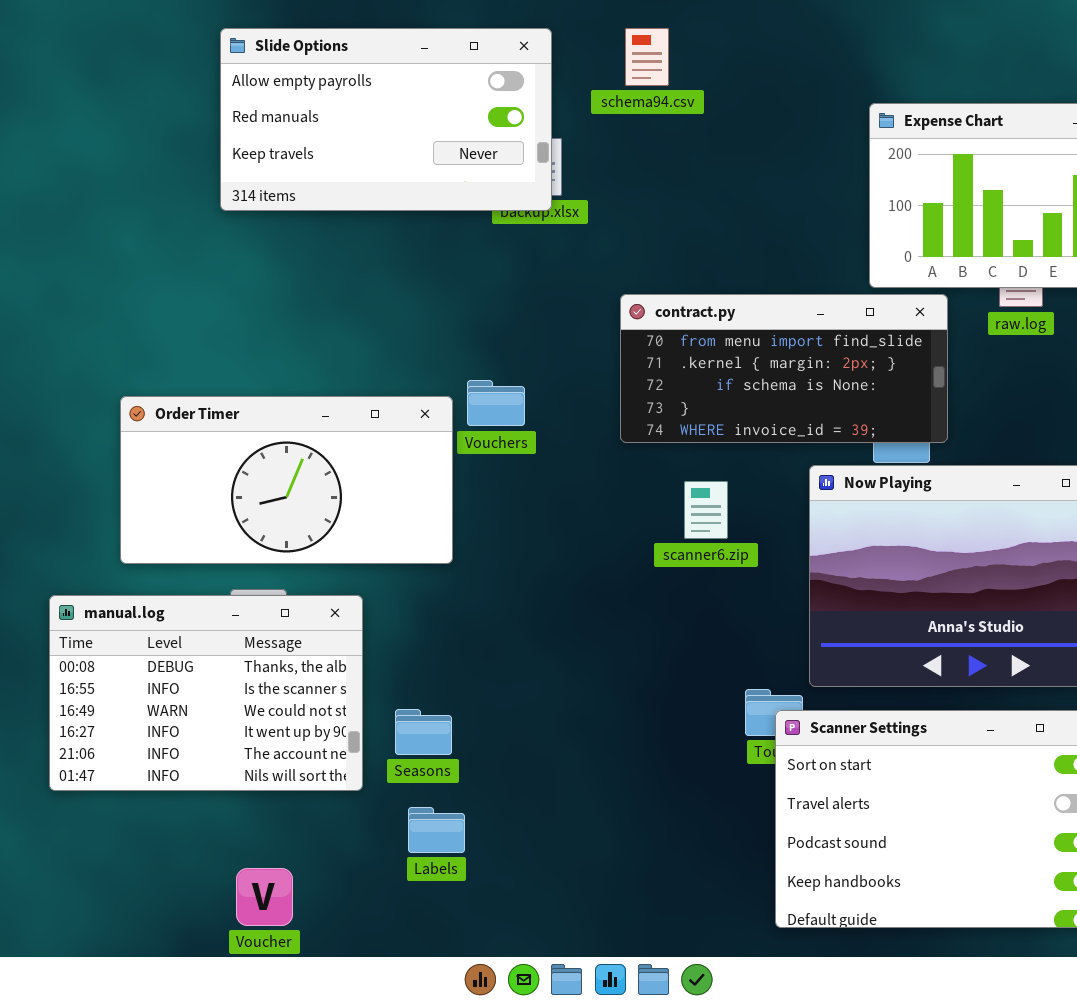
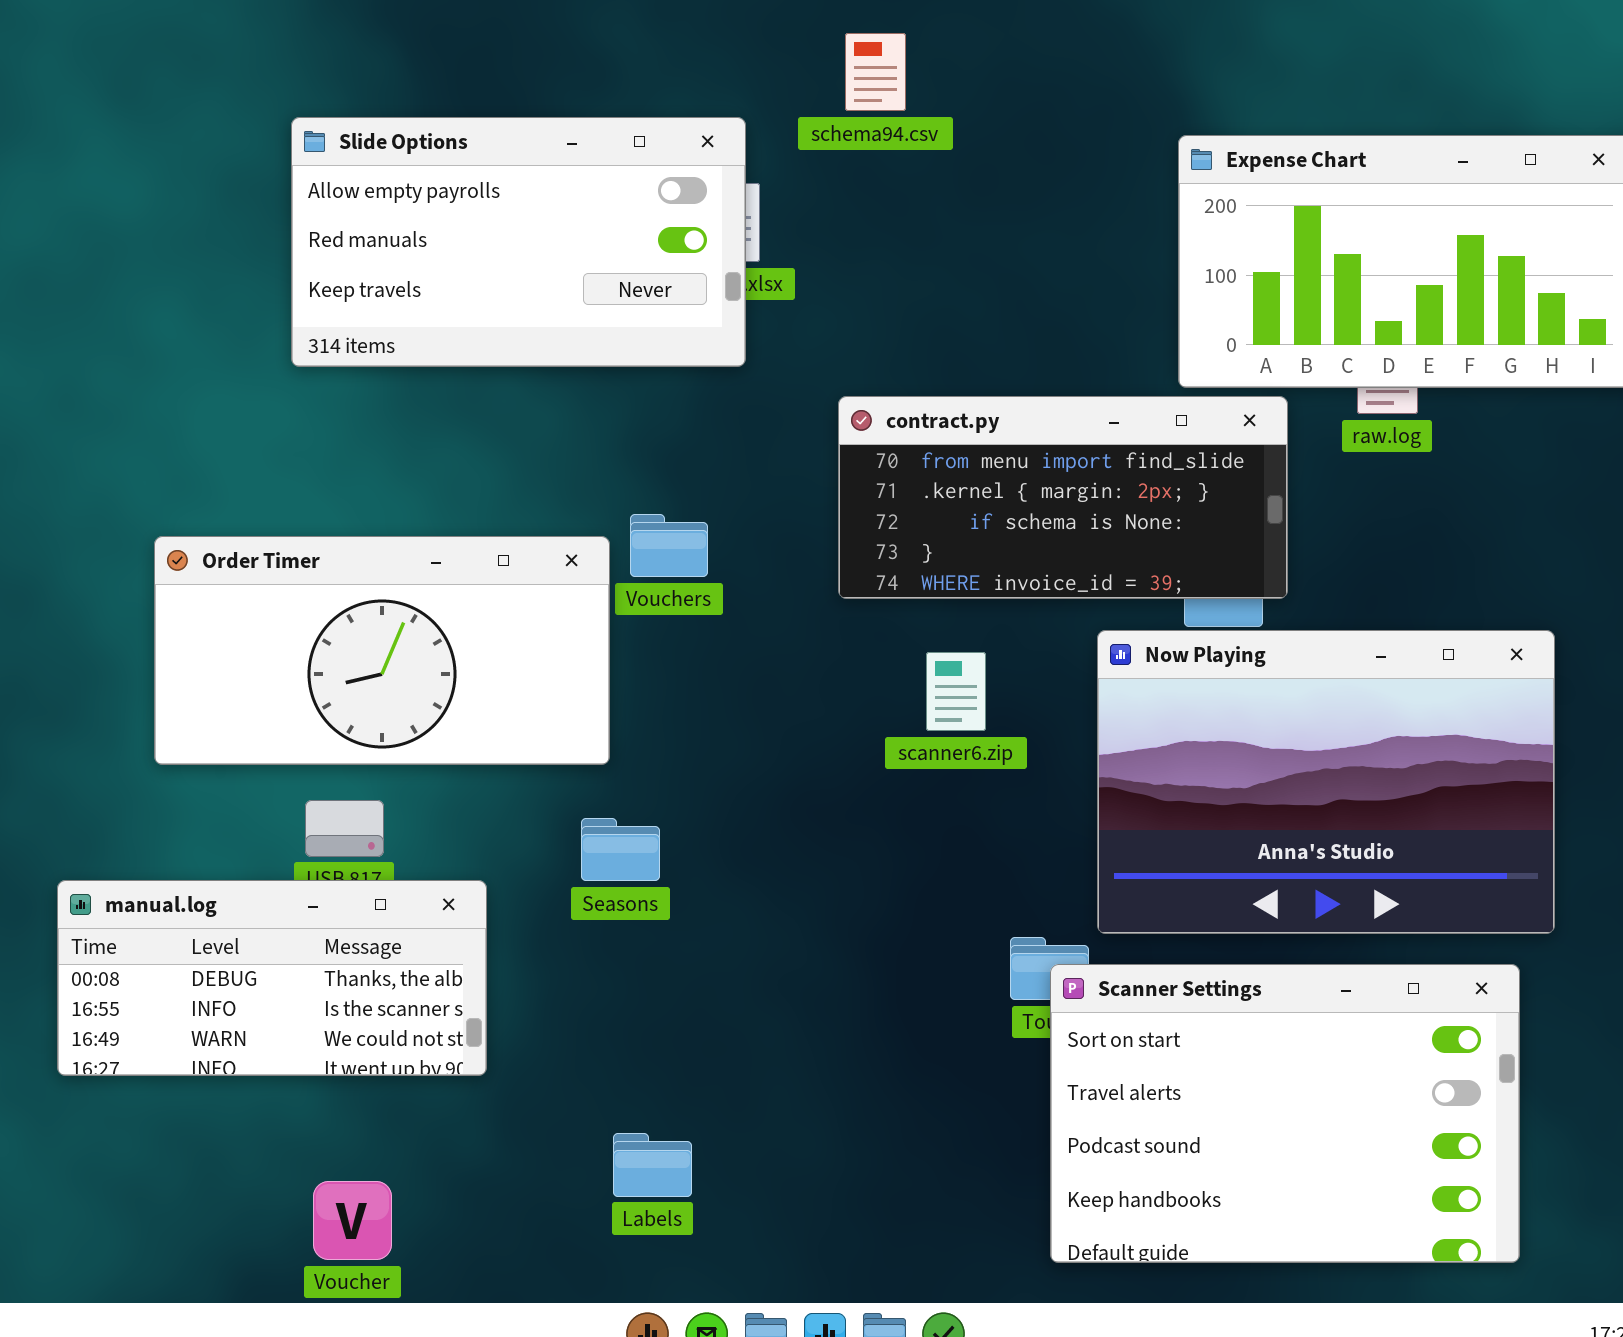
Slide Options: [220,28,552,211] -> [291,117,746,367], moved
manual.log: [49,595,363,791] -> [57,880,487,1076], resized
Seasons: [395,709,452,755] -> [581,818,660,881], moved
Labels: [408,807,465,853] -> [613,1133,692,1197], moved

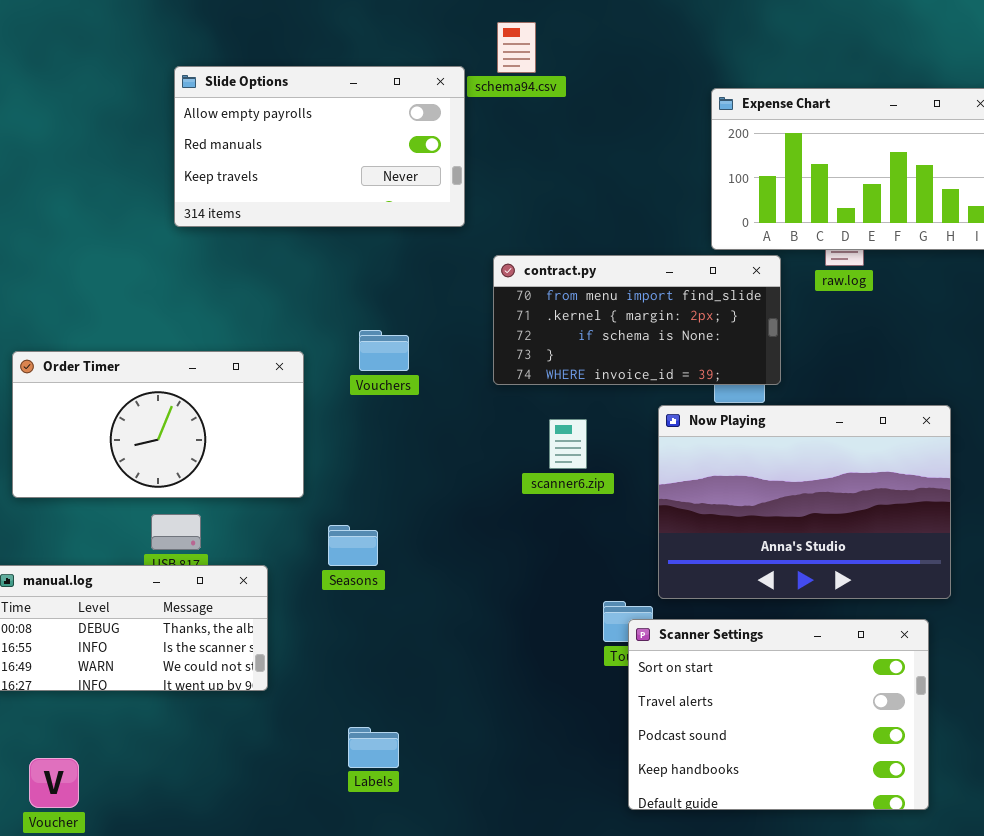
Slide Options: [291,117,746,367] -> [174,66,465,227], moved
Order Timer: [154,536,610,765] -> [12,351,304,498], moved
Voucher: [313,1181,392,1260] -> [29,758,79,808], moved

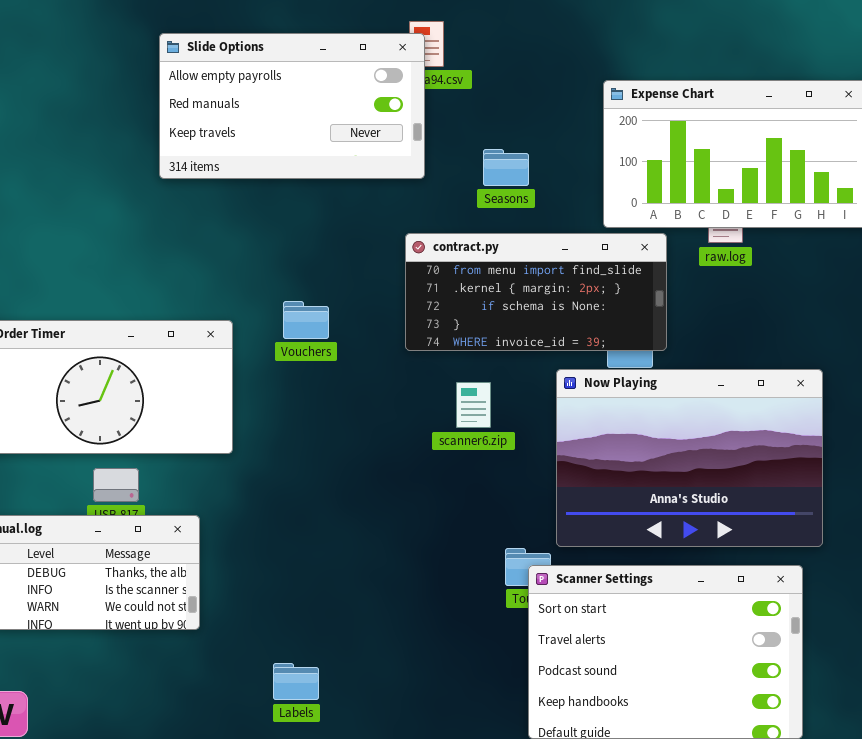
Slide Options: [174,66,465,227] -> [159,33,425,179], moved
Seasons: [328,525,378,566] -> [483,149,529,186], moved

